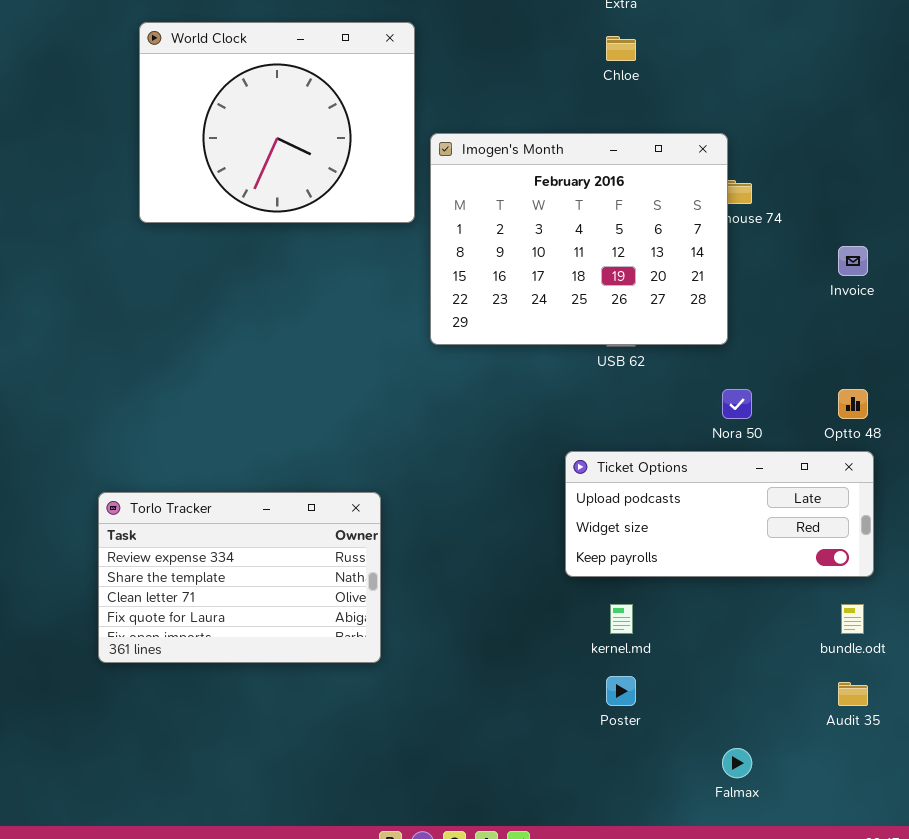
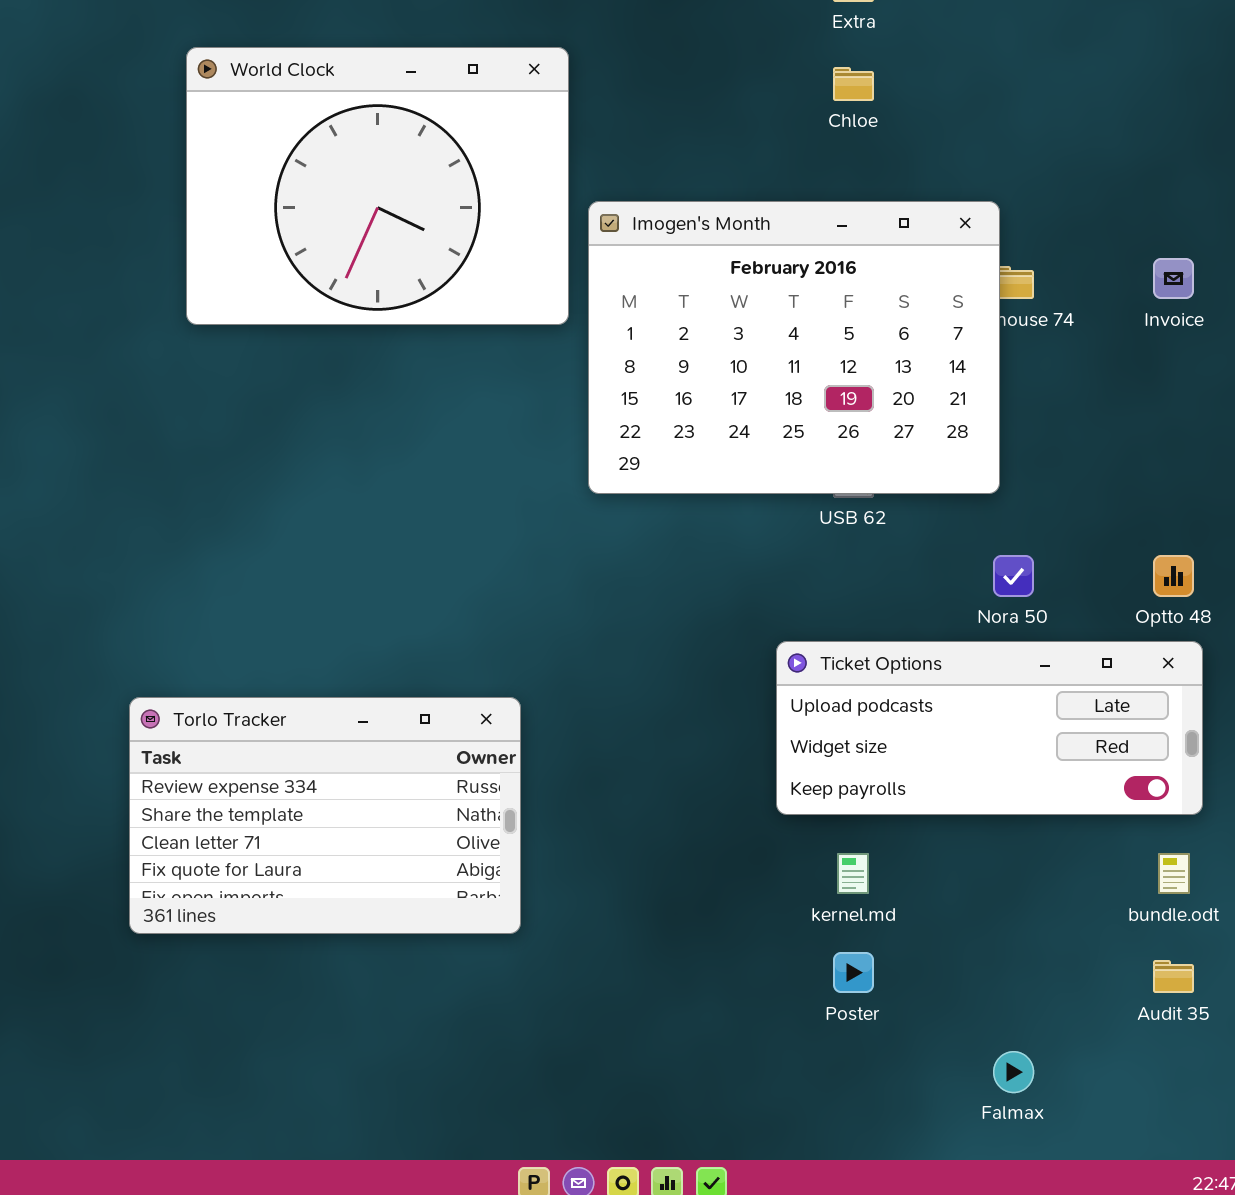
Invoice: [838,246,868,276] -> [1153,258,1194,299], moved

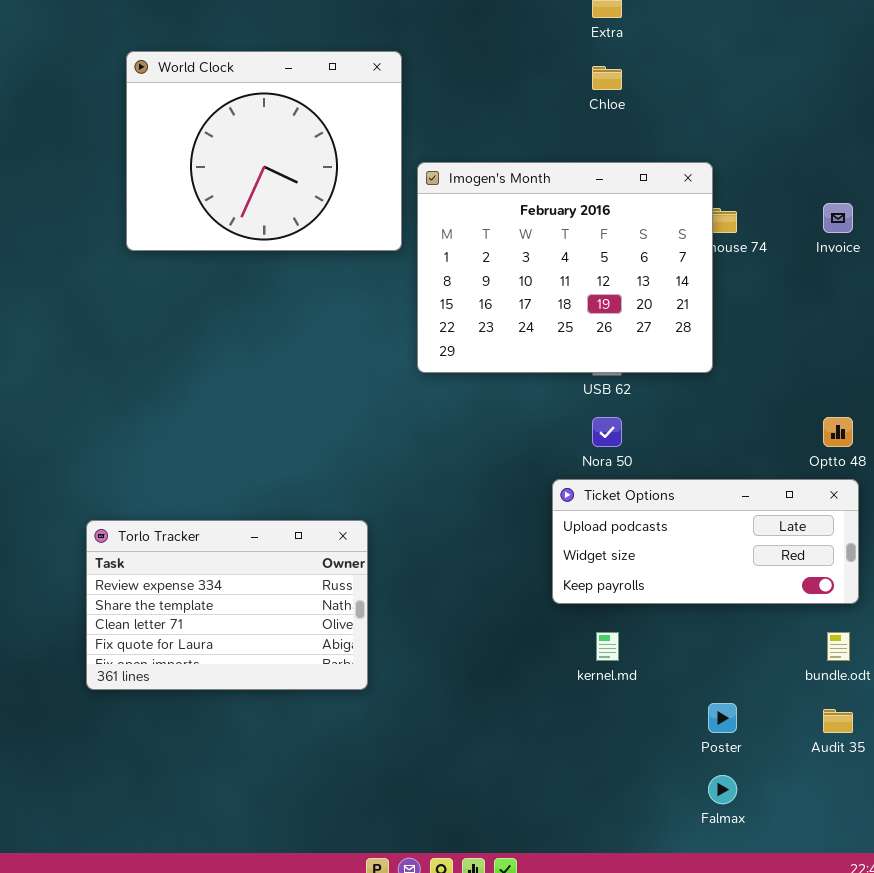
Nora 50: [993,555,1034,597] -> [592,417,622,447], moved
Poster: [833,952,874,993] -> [708,703,737,733], moved

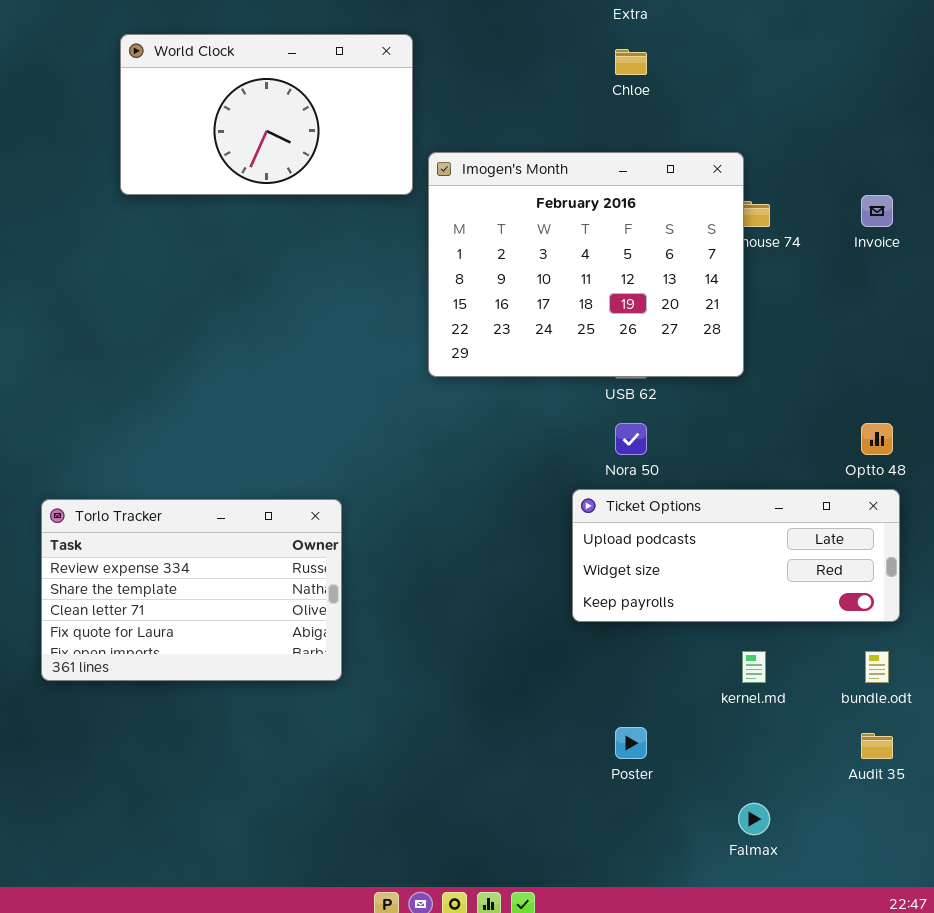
World Clock: [126,51,402,251] -> [120,34,413,195], resized
Torlo Tracker: [86,520,368,690] -> [41,499,342,681], moved
kernel.md: [596,632,619,661] -> [742,651,766,683], moved
Poster: [708,703,737,733] -> [615,727,647,759], moved

